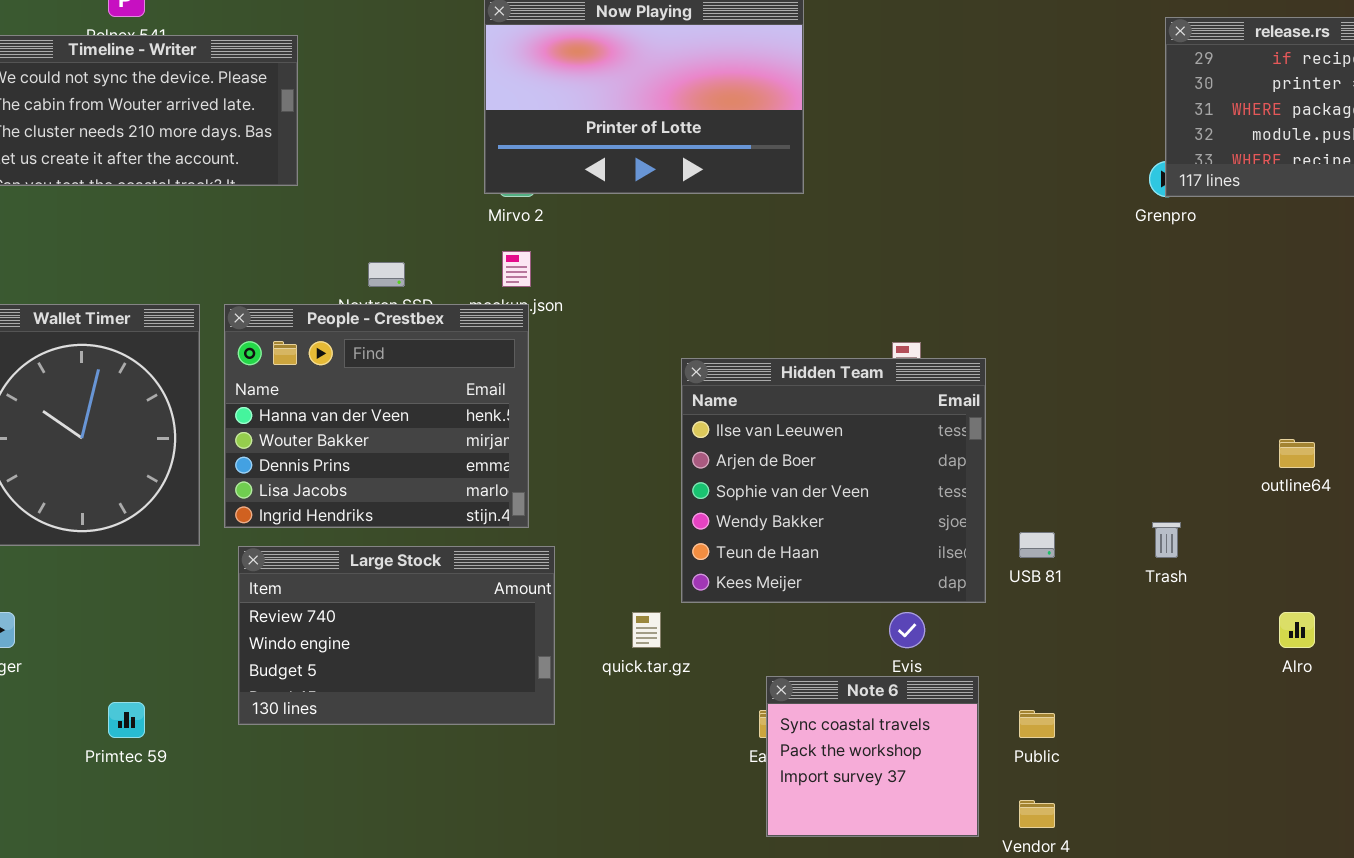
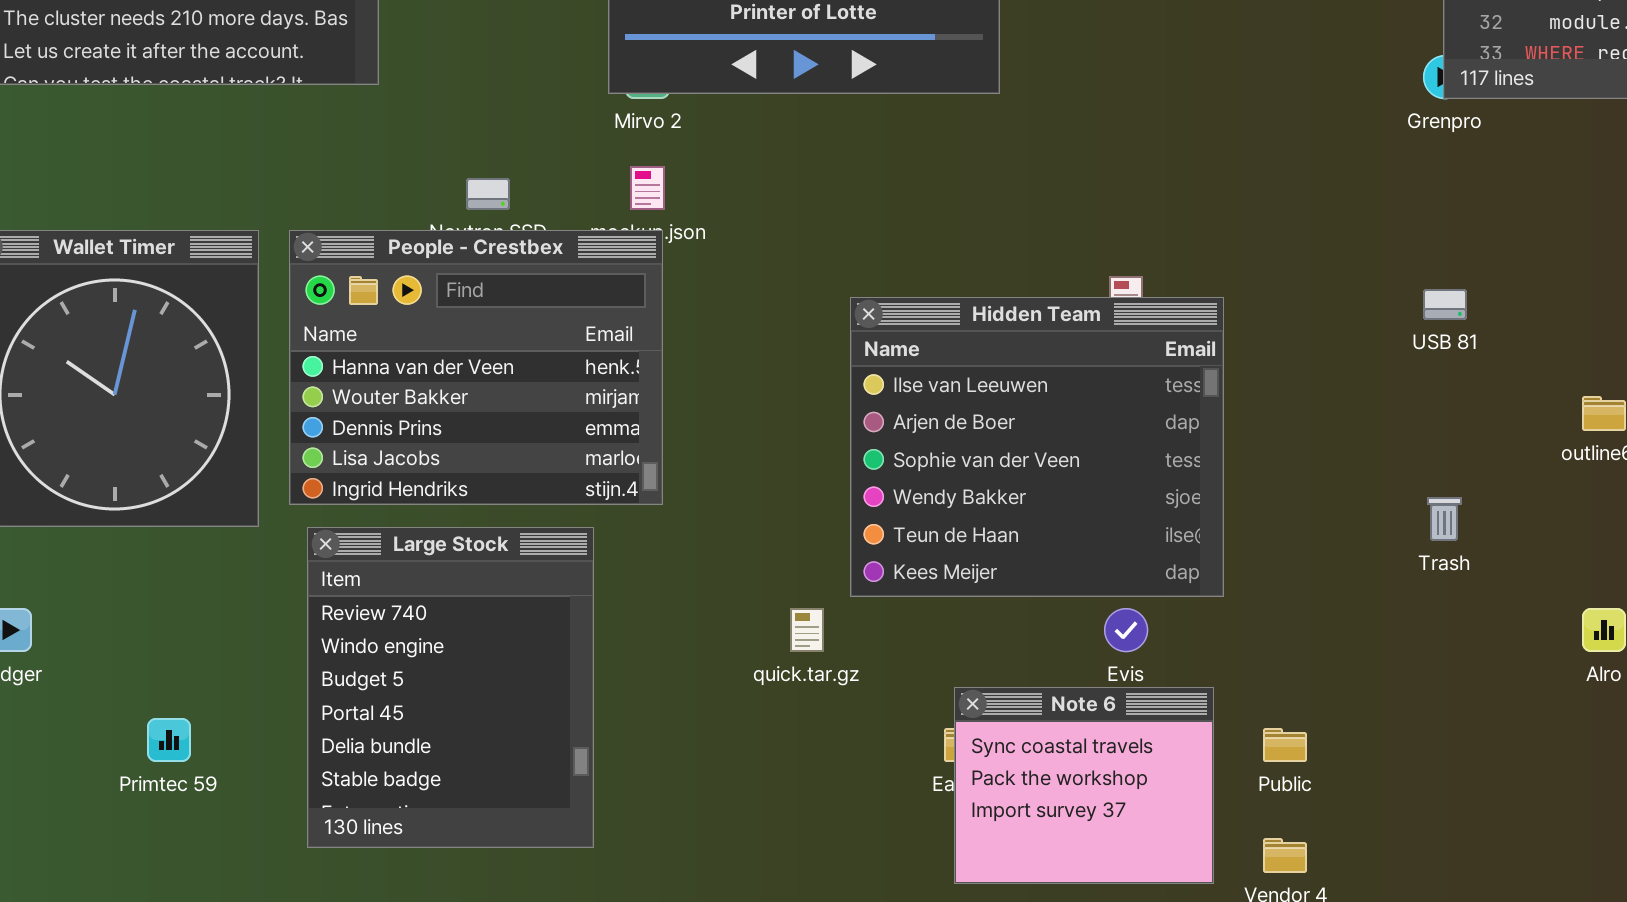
USB 81: [1019,532,1055,558] -> [1423,289,1467,320], moved
Large Stock: [238,546,555,725] -> [307,527,594,848], resized

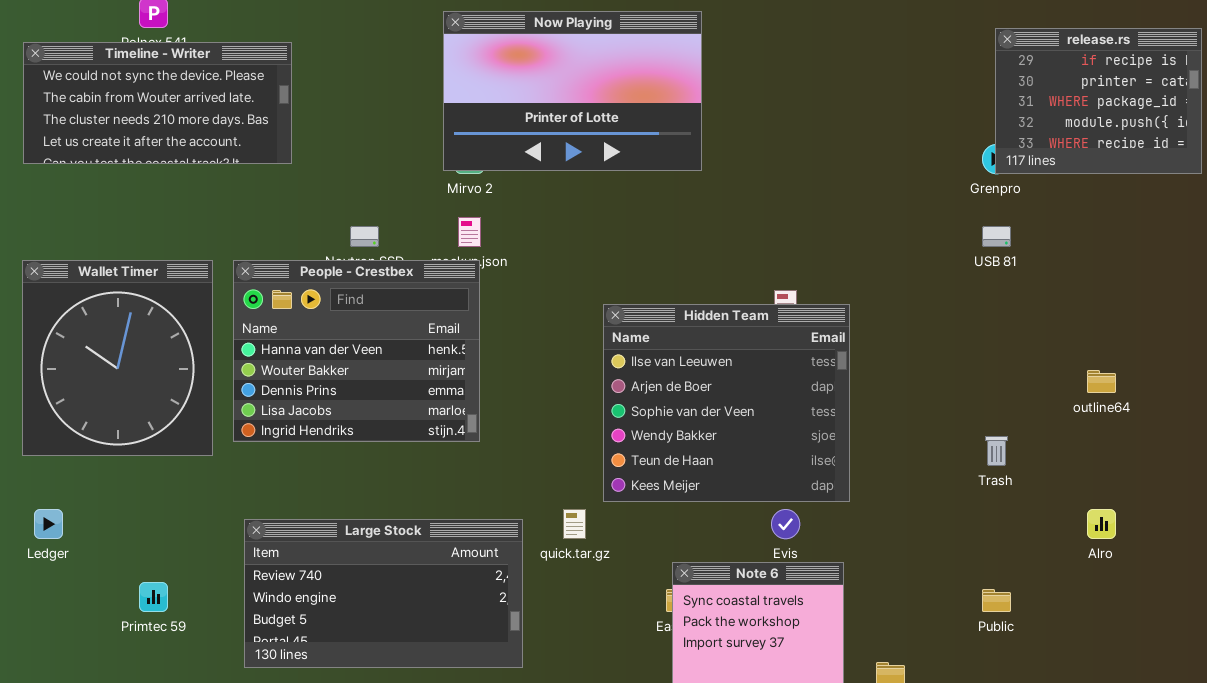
USB 81: [1423,289,1467,320] -> [982,226,1011,247], moved
Large Stock: [307,527,594,848] -> [244,519,523,668], resized
Public: [1263,728,1307,762] -> [982,589,1011,612], moved

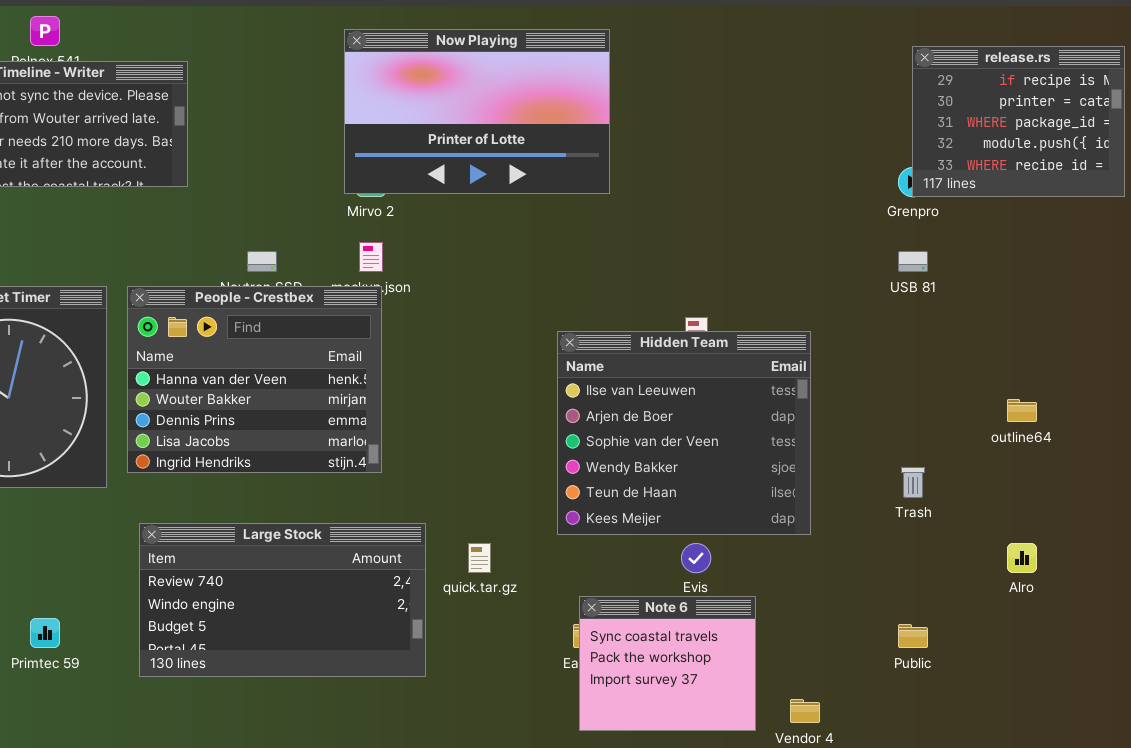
Hidden Team: [603,304,850,502] -> [557,331,811,535], moved
Large Stock: [244,519,523,668] -> [139,523,426,677], moved

